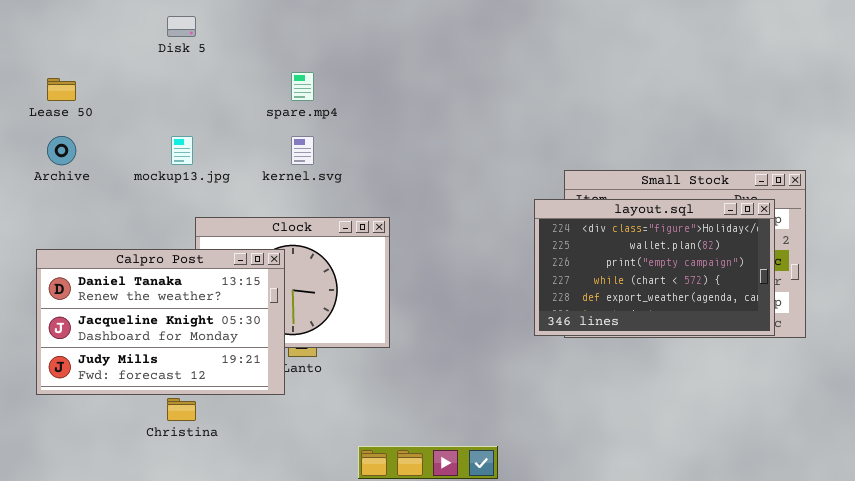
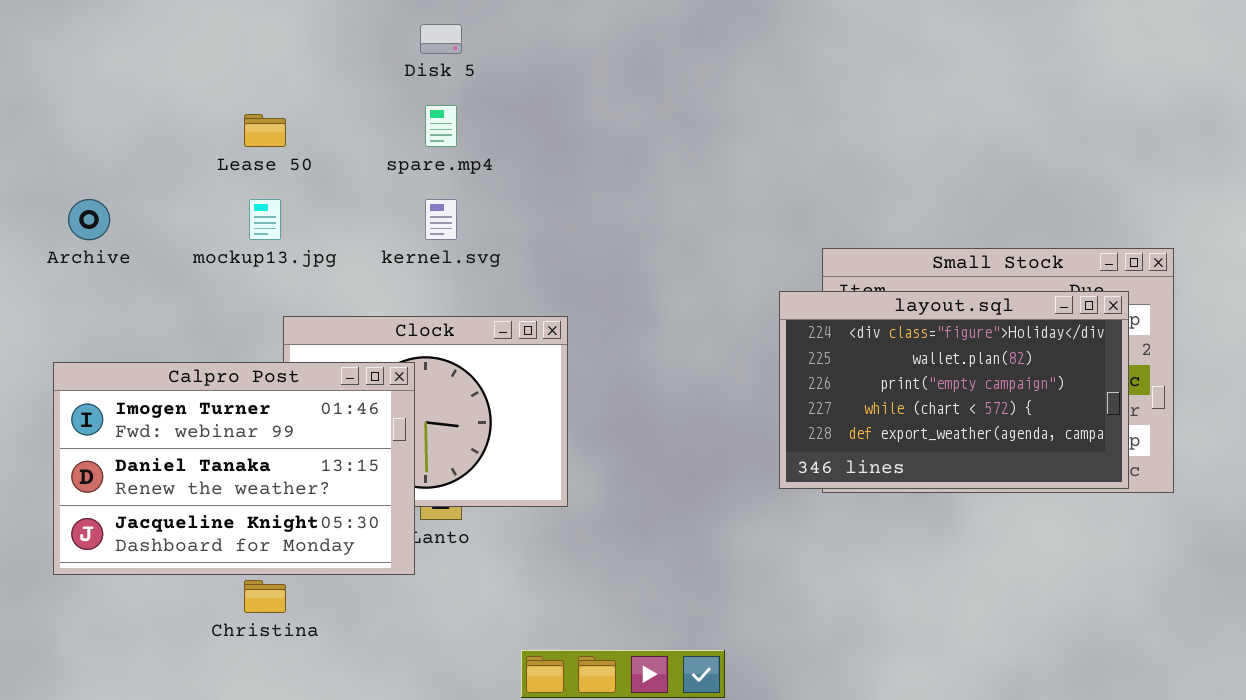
Disk 5: [167,16,196,37] -> [420,24,462,54], moved
Lease 50: [47,78,76,101] -> [244,114,286,147], moved
Calpro Post: [36,249,285,395] -> [53,362,415,575], scrolled up 1 row

